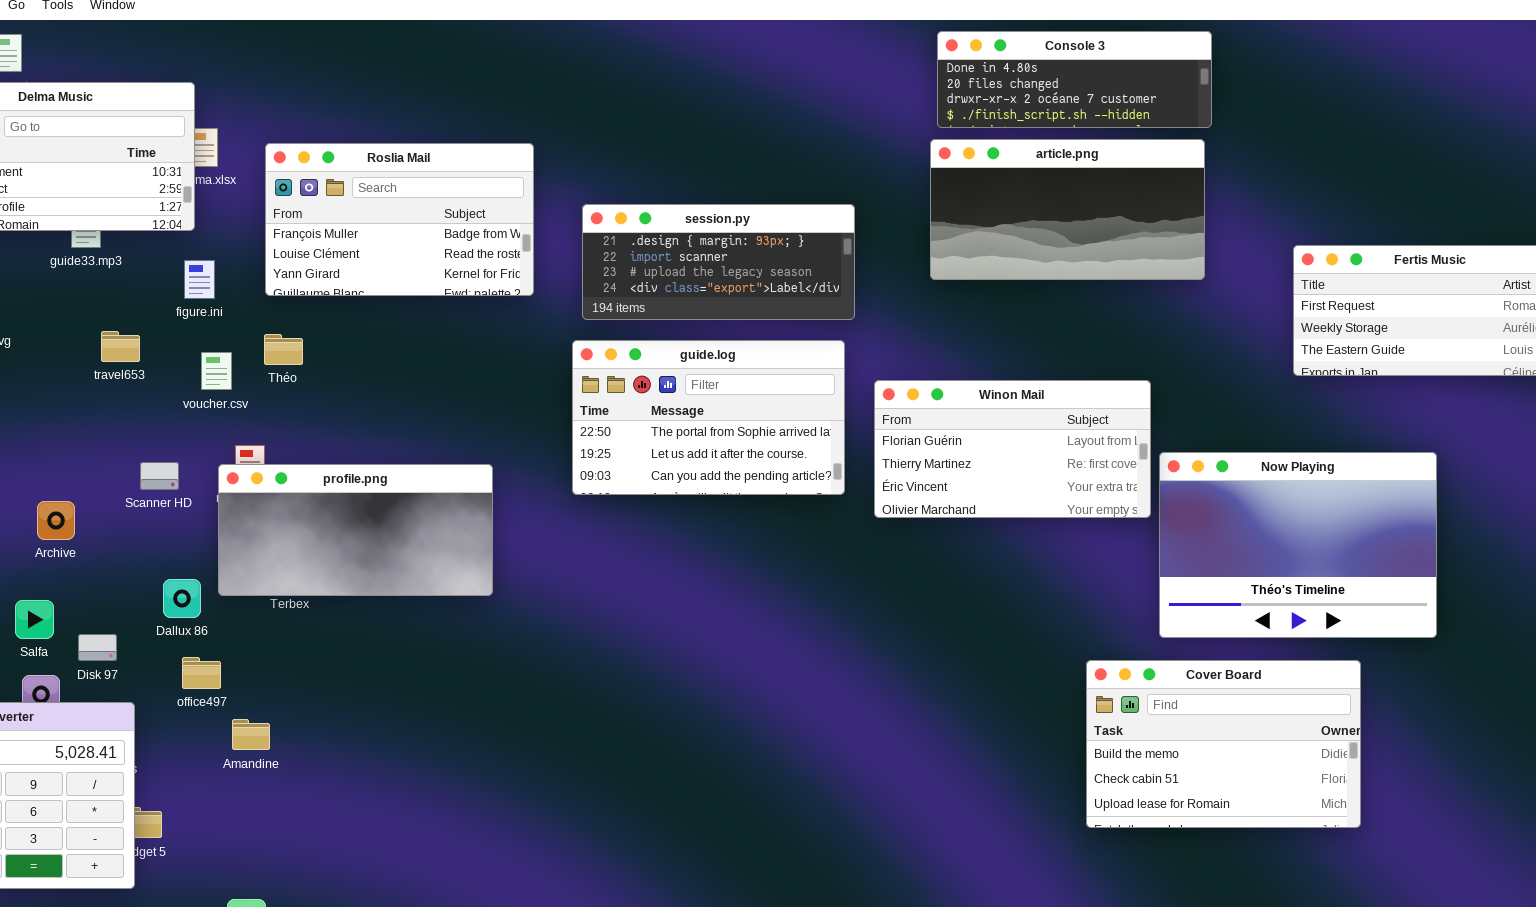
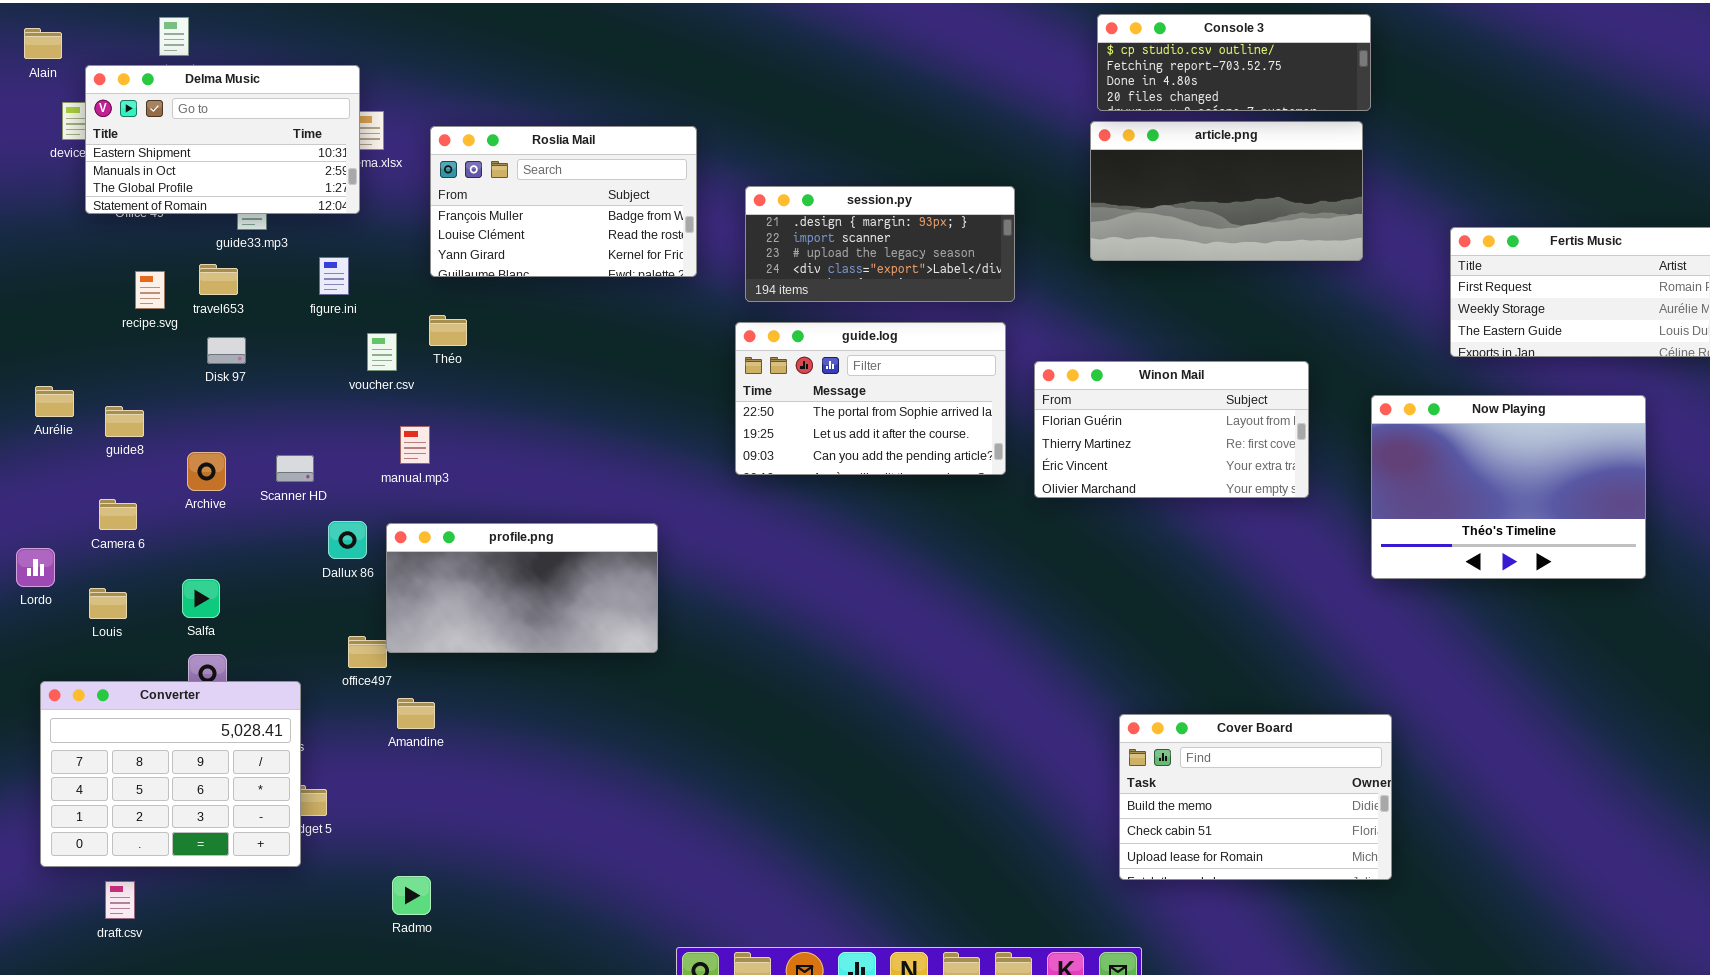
Console 3: [937,31,1212,128] -> [1097,14,1371,111], scrolled up 2 rows
figure.ini: [184,260,215,299] -> [319,257,349,295], moved
travel653: [101,331,140,362] -> [199,264,238,295], moved
Now Playing: [1159,452,1437,638] -> [1371,395,1646,579], moved
Scanner HD: [140,462,179,490] -> [276,455,314,482], moved
profile.png: [218,464,493,596] -> [386,523,658,653], moved
Archive: [37,501,75,540] -> [187,452,226,491], moved
Dallux 86: [163,579,201,618] -> [328,521,367,559], moved
Disk 97: [78,634,117,661] -> [207,337,246,364], moved
Cover Board: [1086,660,1361,828] -> [1119,714,1392,880], moved

